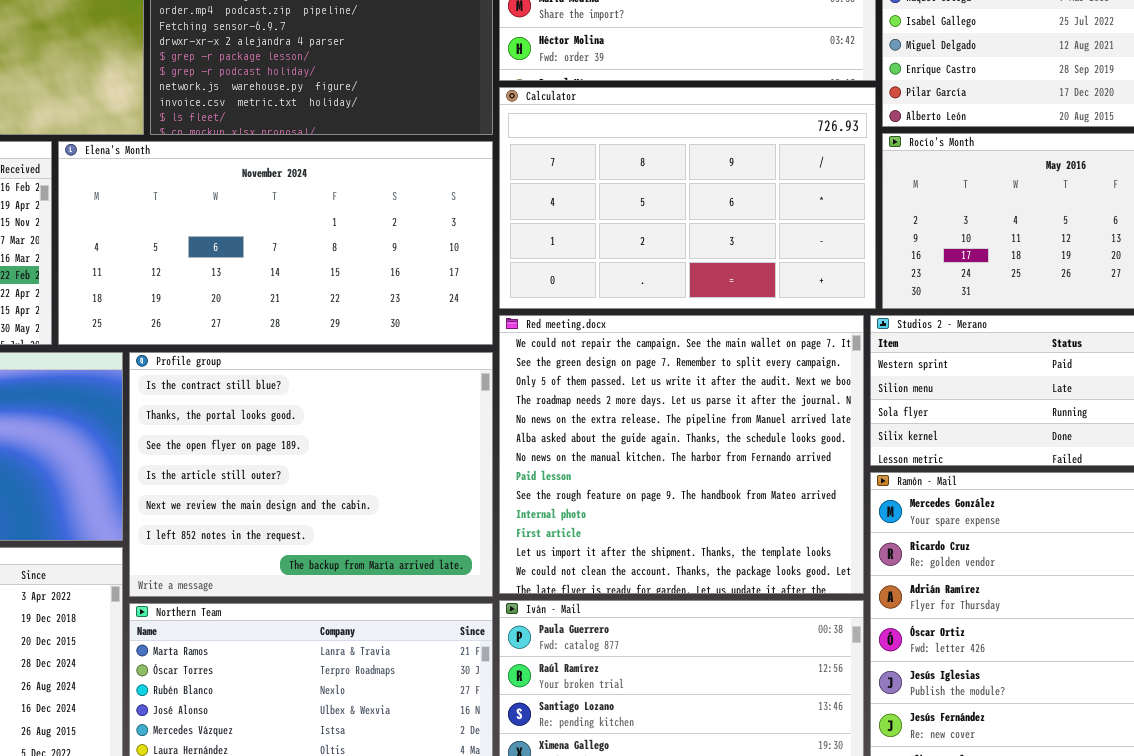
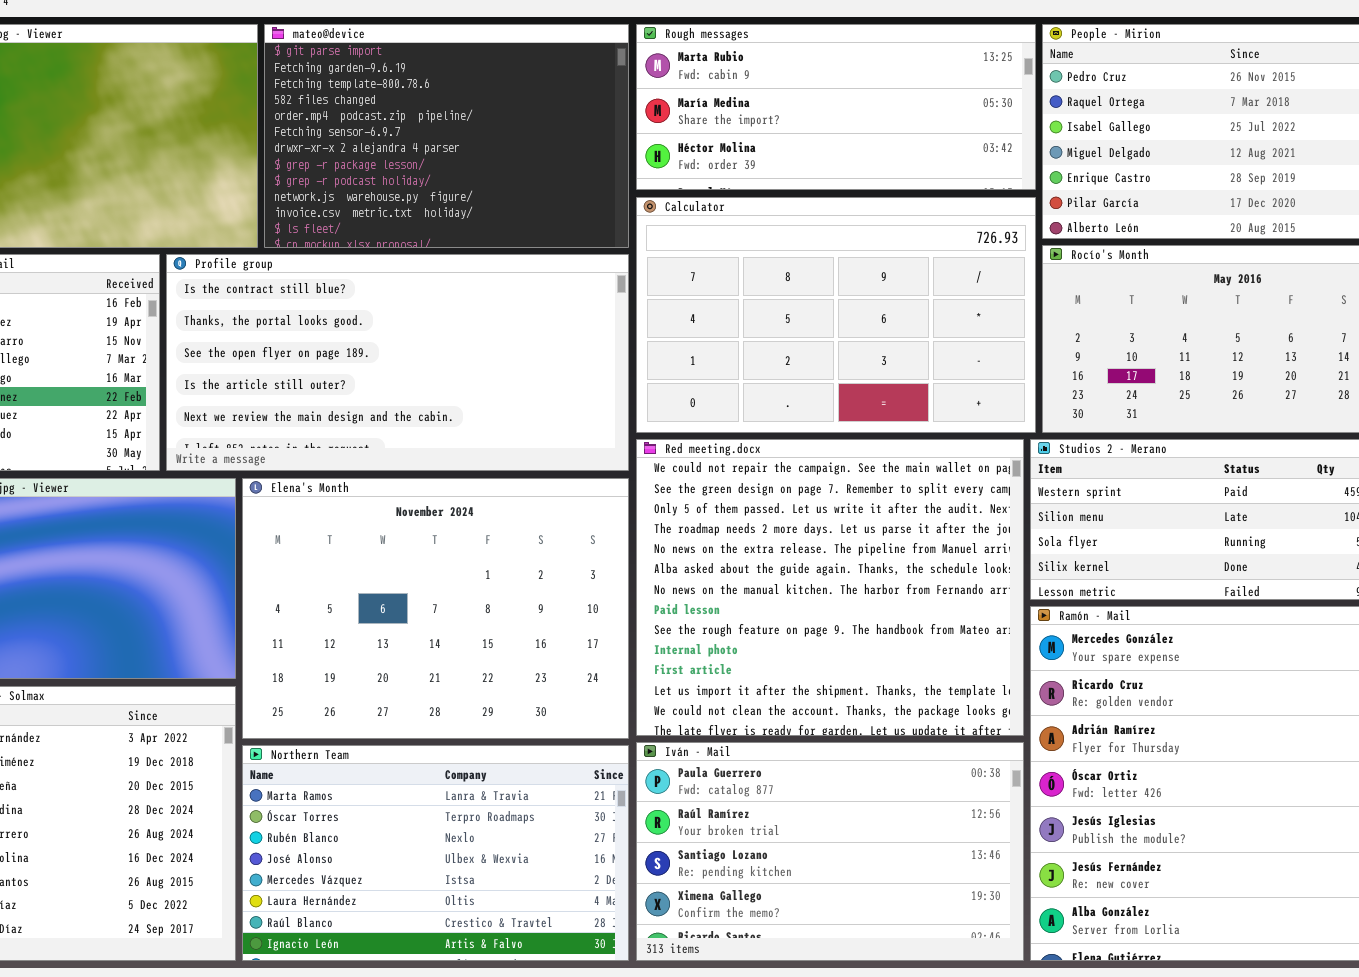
Elena's Month: [58,141,493,345] -> [242,478,629,739], moved, resized
Profile group: [129,352,493,597] -> [166,254,629,471], moved, resized

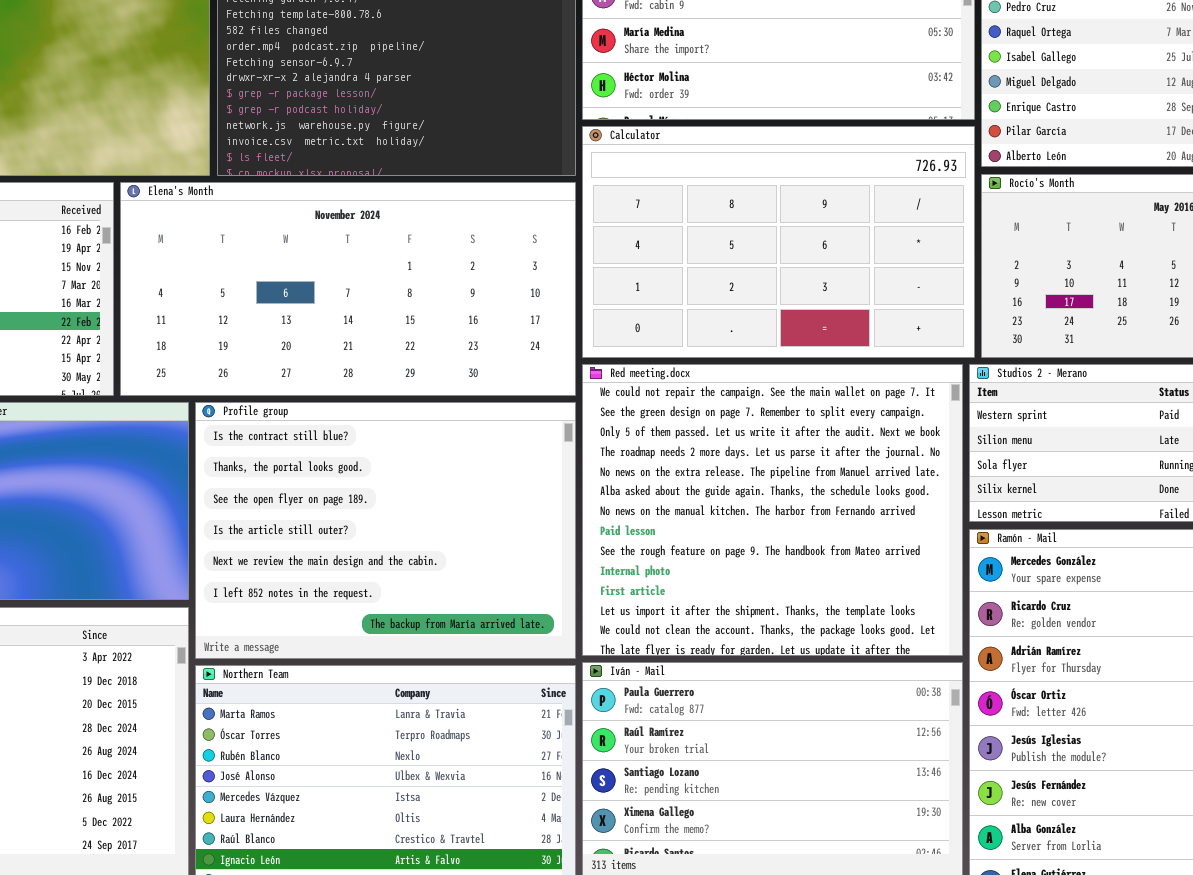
Profile group: [166,254,629,471] -> [195,402,576,659], moved, resized
Elena's Month: [242,478,629,739] -> [120,182,576,396], moved, resized

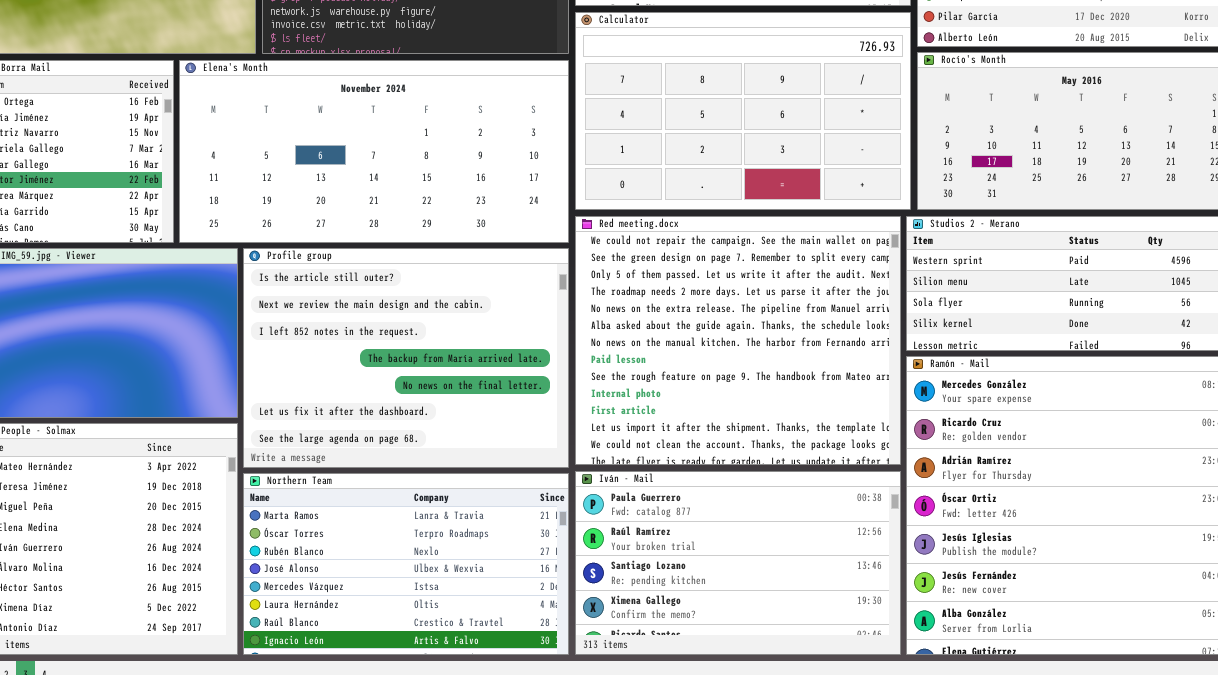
Profile group: [195,402,576,659] -> [243,248,569,468], scrolled down 3 rows

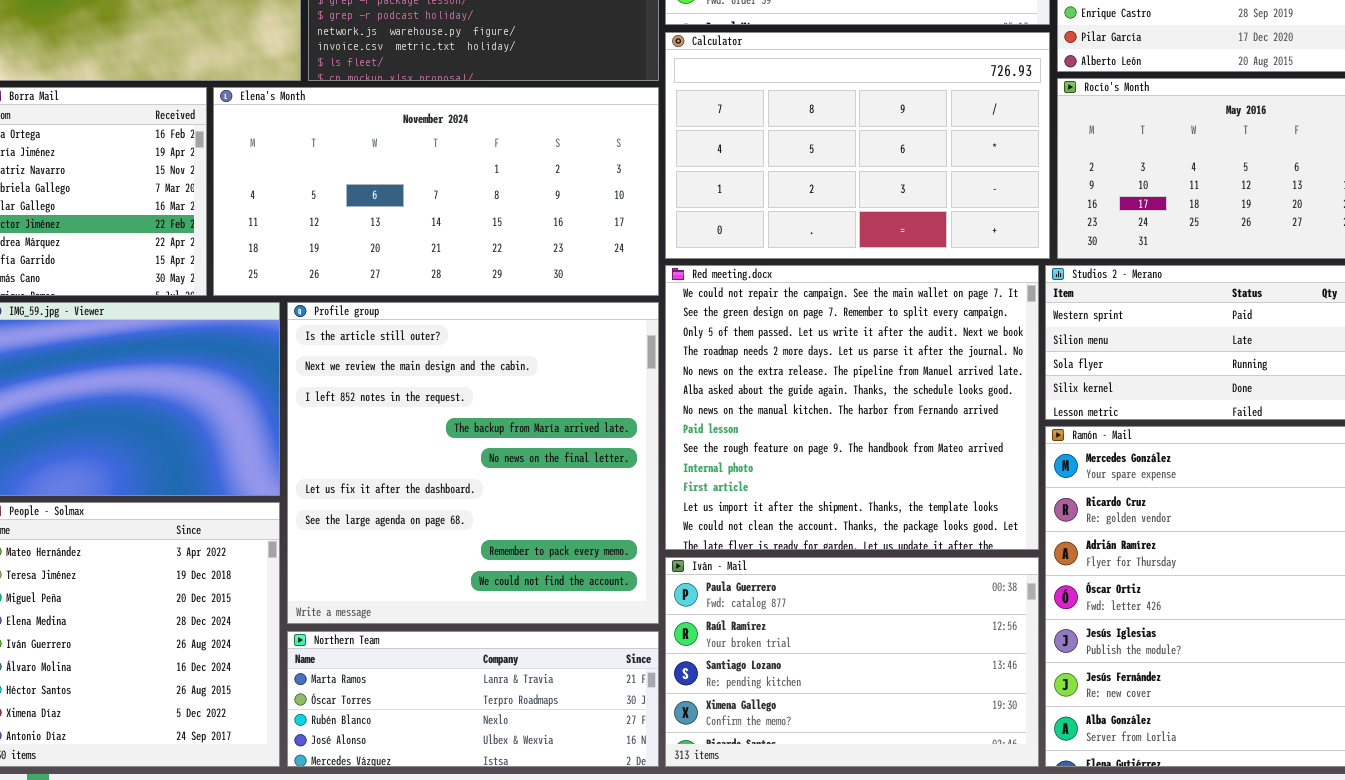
Profile group: [243,248,569,468] -> [287,302,659,624], resized
Northern Team: [243,473,569,655] -> [287,631,659,767], resized

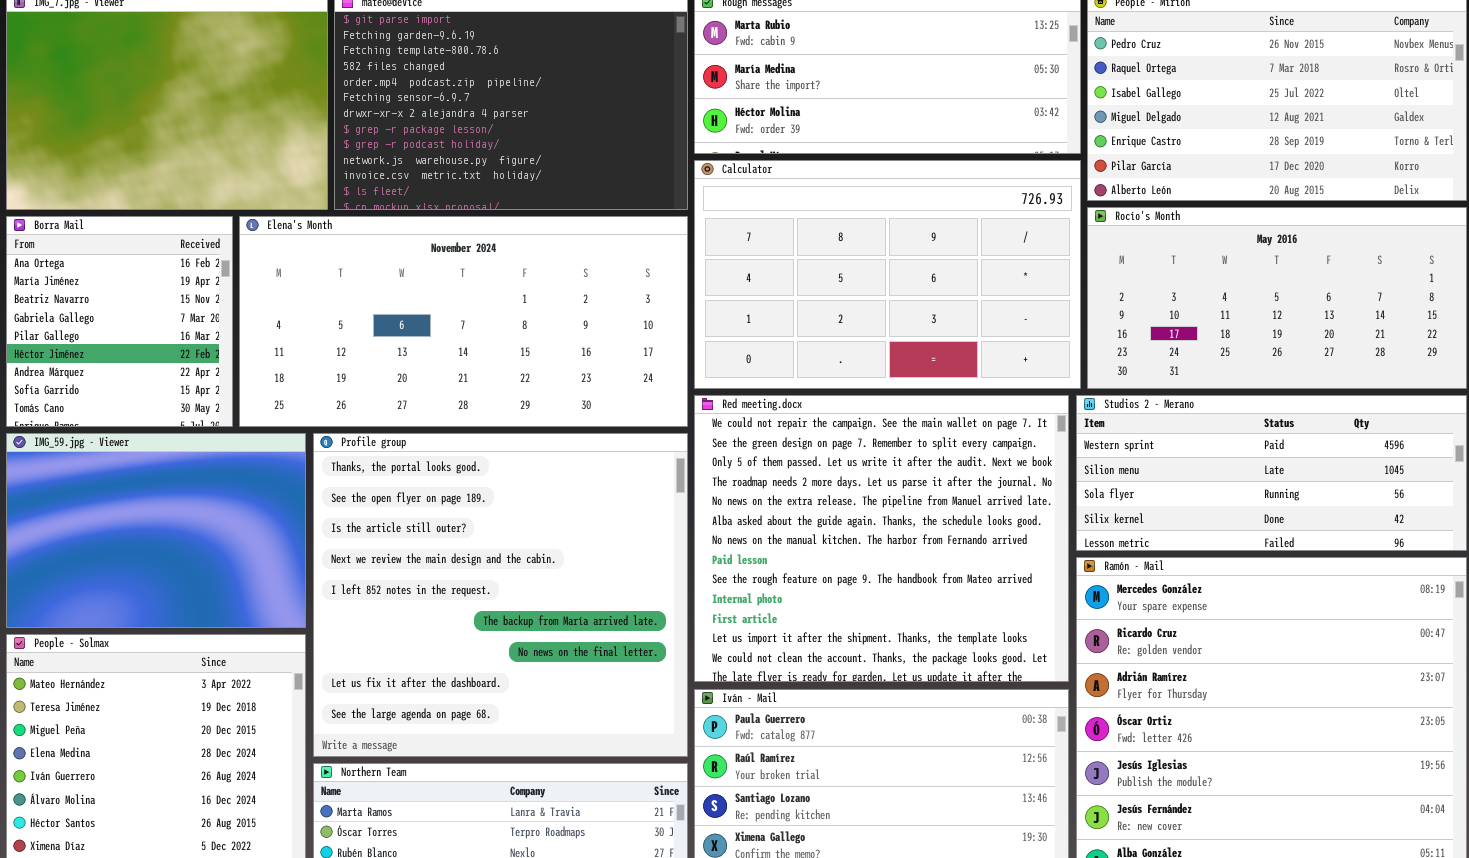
Profile group: [287,302,659,624] -> [313,433,688,757], scrolled up 2 rows

